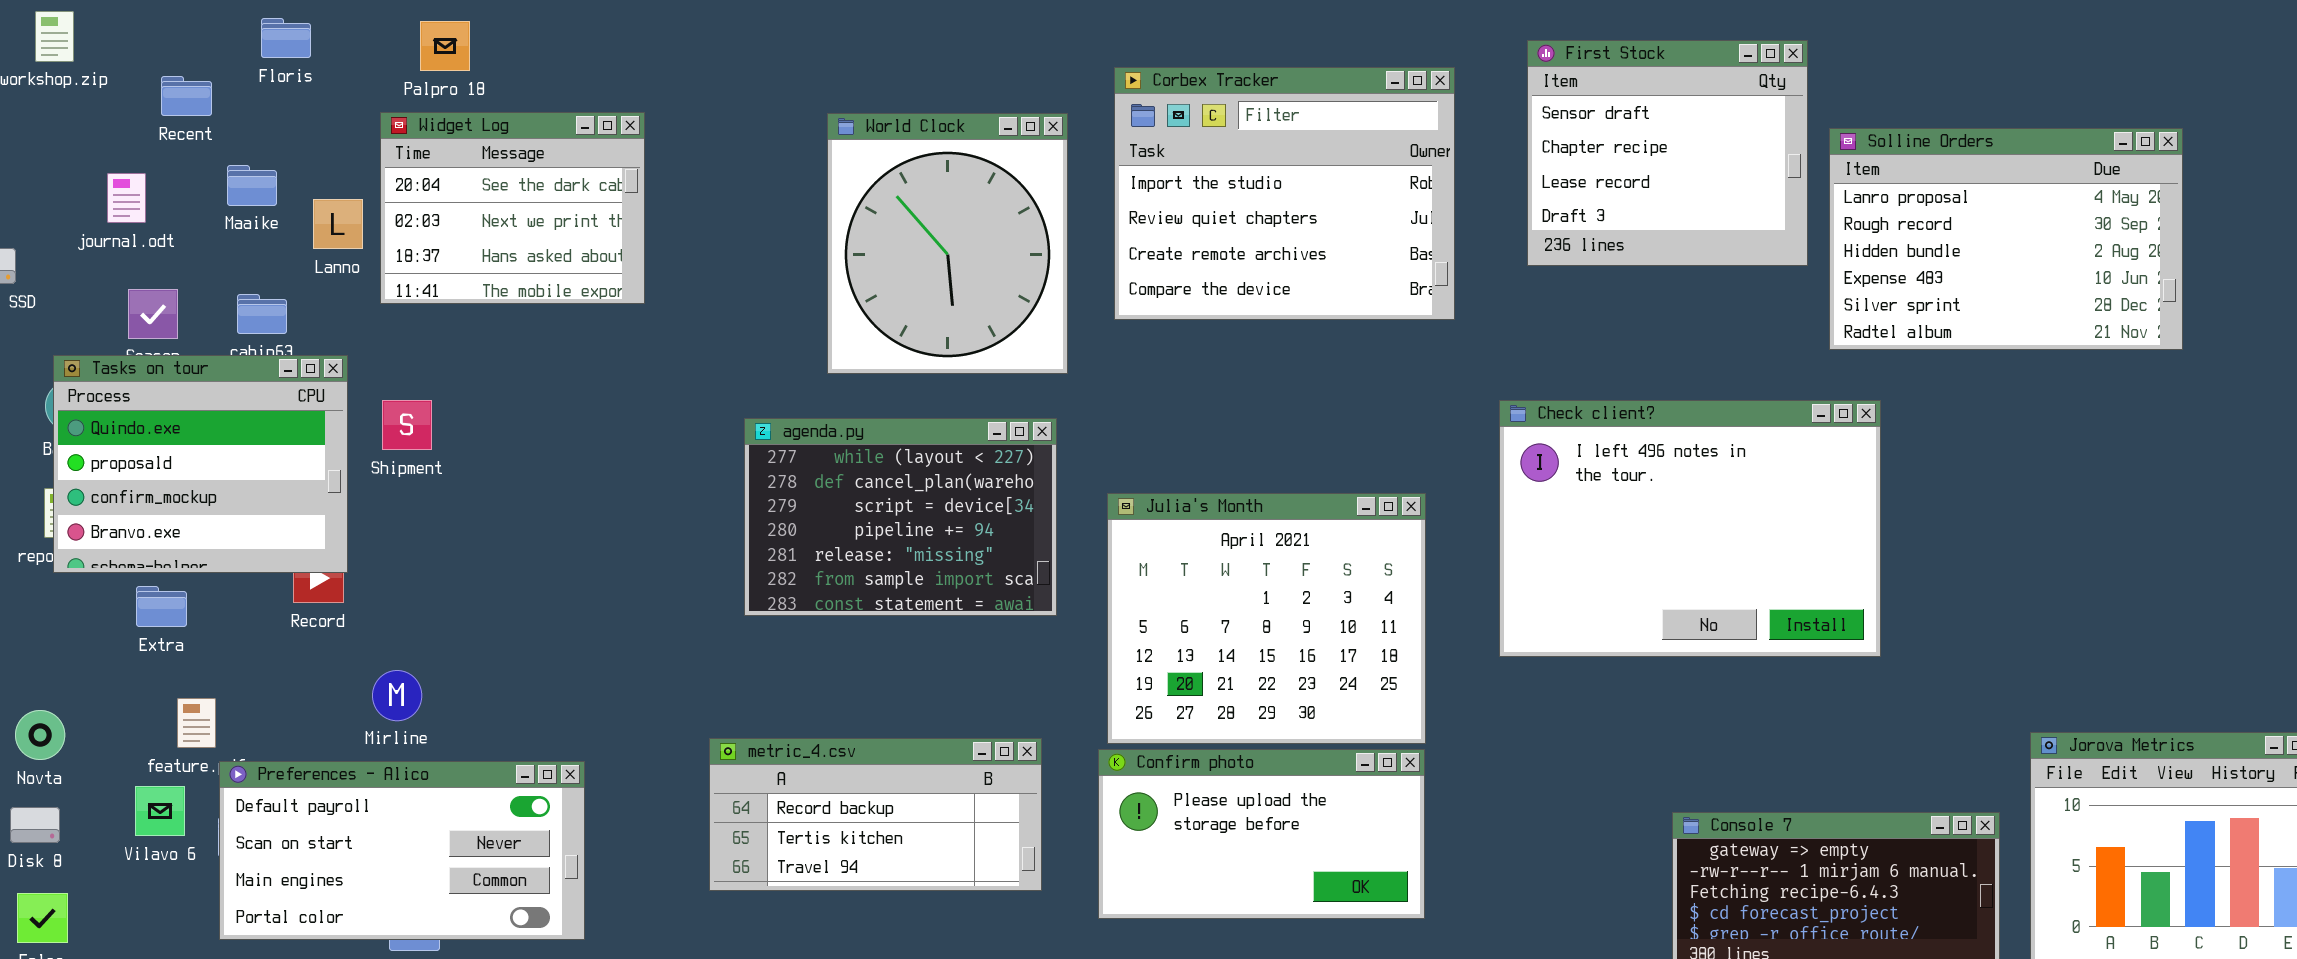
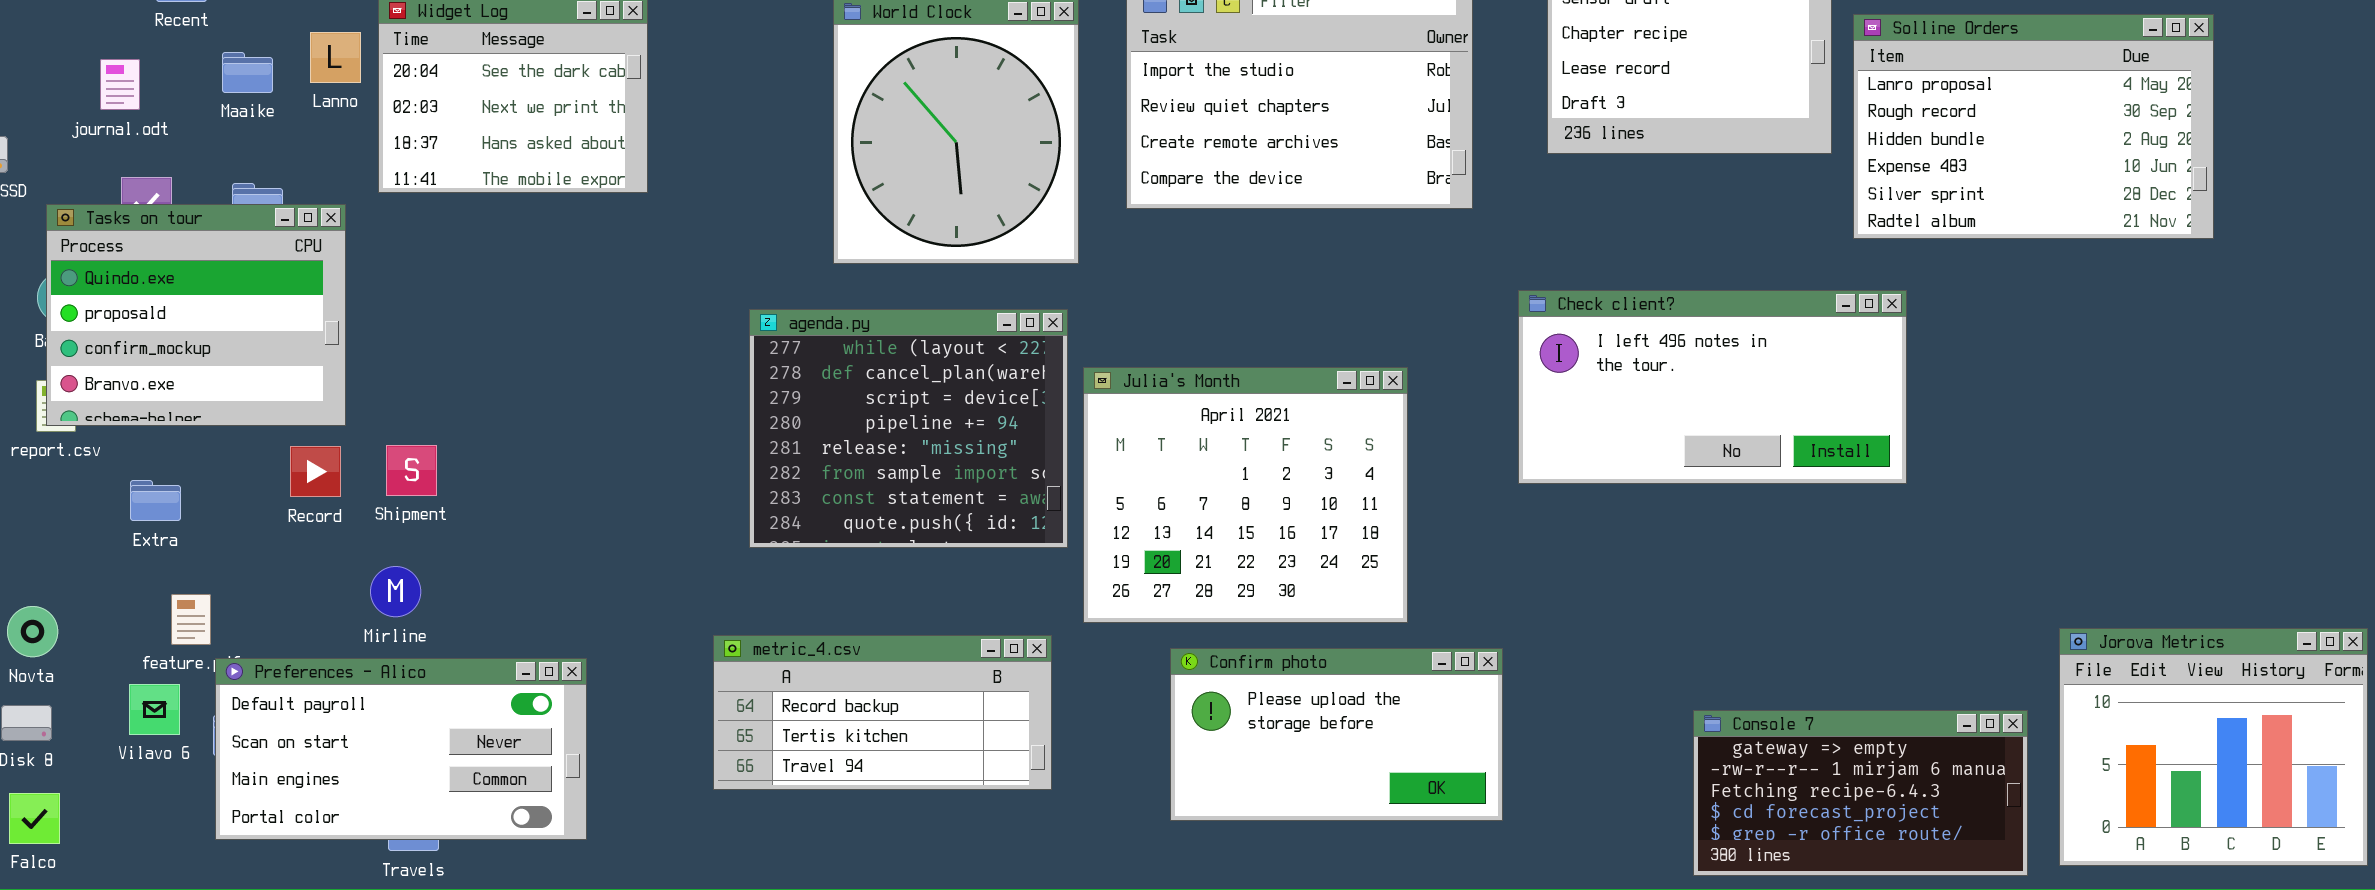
Lanno: [313,199,363,249] -> [310,32,361,83], moved
Tasks on tour: [53,355,348,573] -> [46,204,346,426], moved
Shipment: [382,400,432,450] -> [386,445,437,496], moved
Check client?: [1499,400,1881,657] -> [1518,290,1907,484], resized
agenda.py: [744,418,1057,616] -> [749,309,1068,548], resized
Julia's Month: [1107,493,1426,744] -> [1083,367,1408,623], moved
Confirm photo: [1098,749,1425,919] -> [1170,648,1503,821], moved

